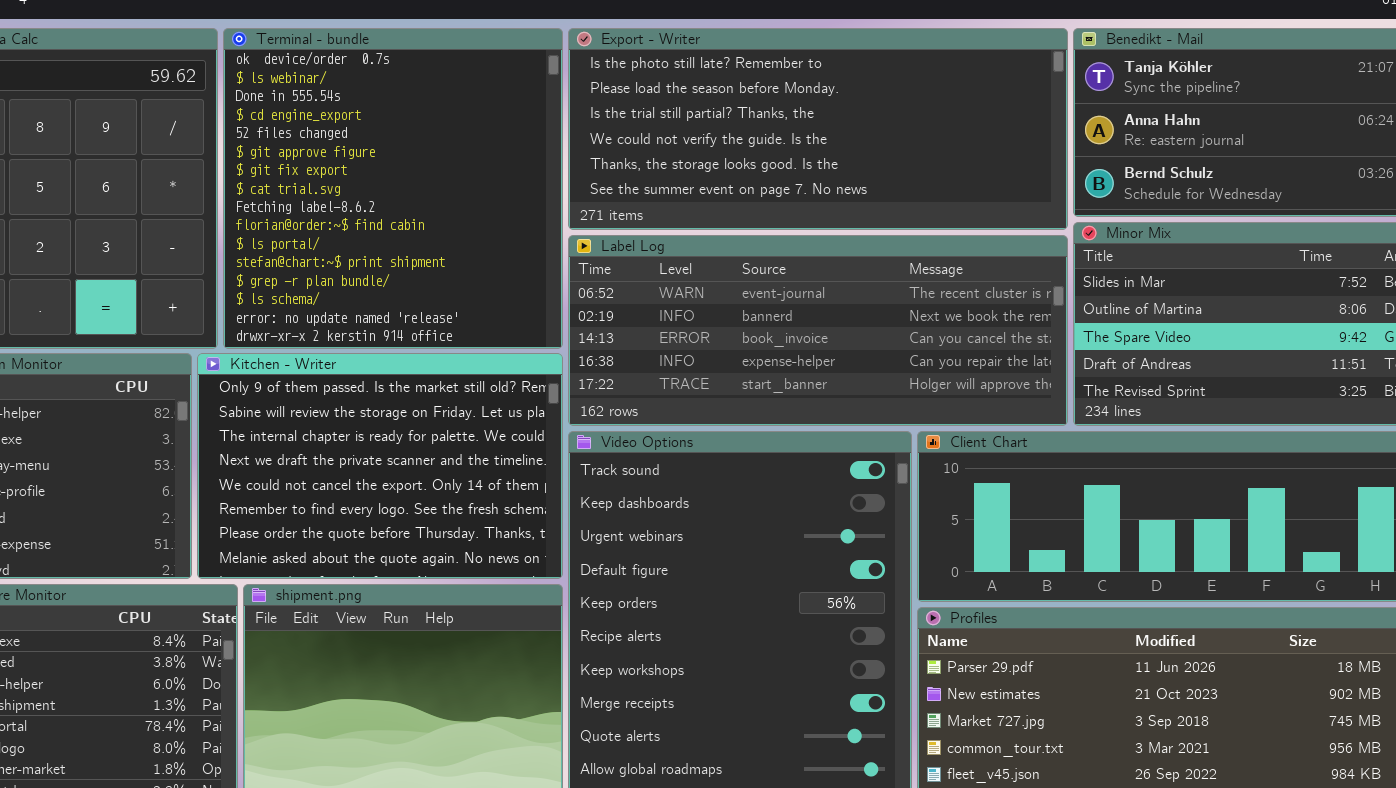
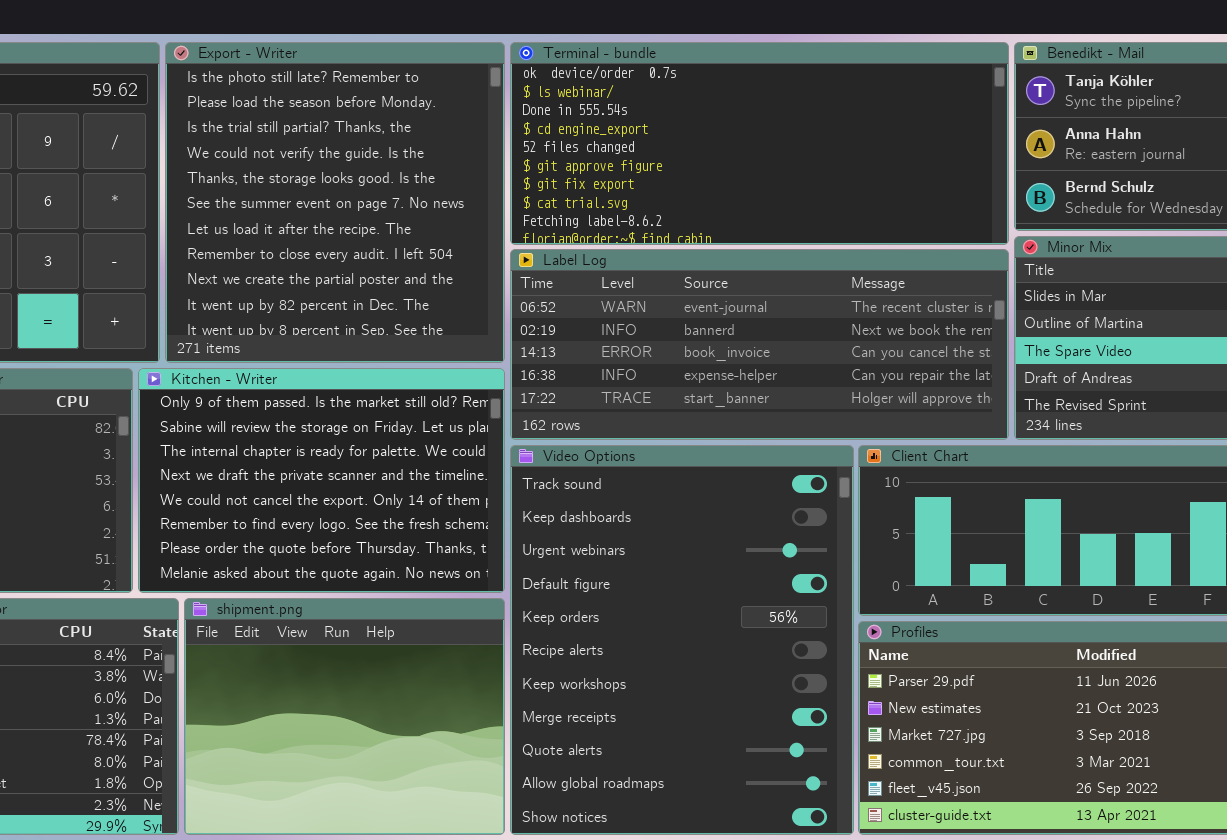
Terminal - bundle: [223,28,563,349] -> [510,42,1009,245], moved, resized
Export - Writer: [568,28,1068,230] -> [165,42,505,363], moved, resized

